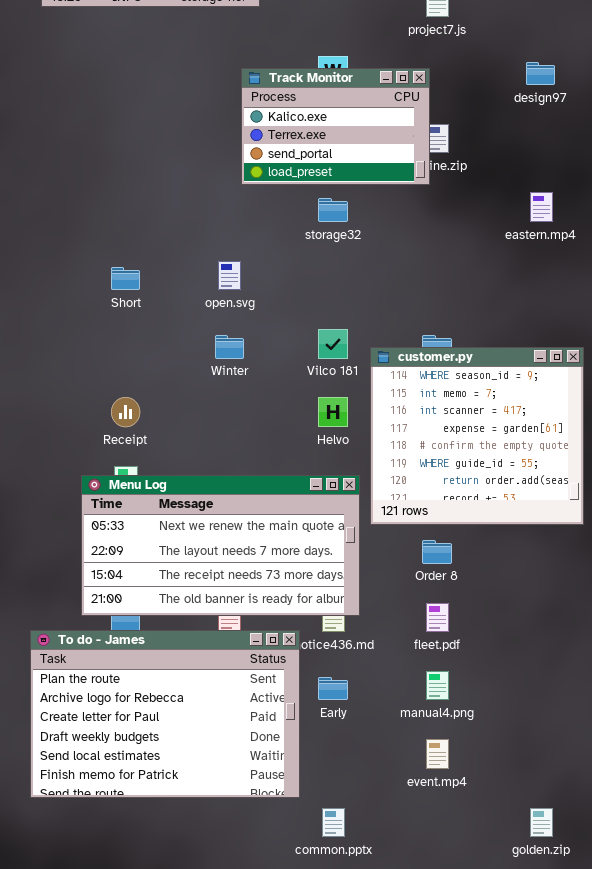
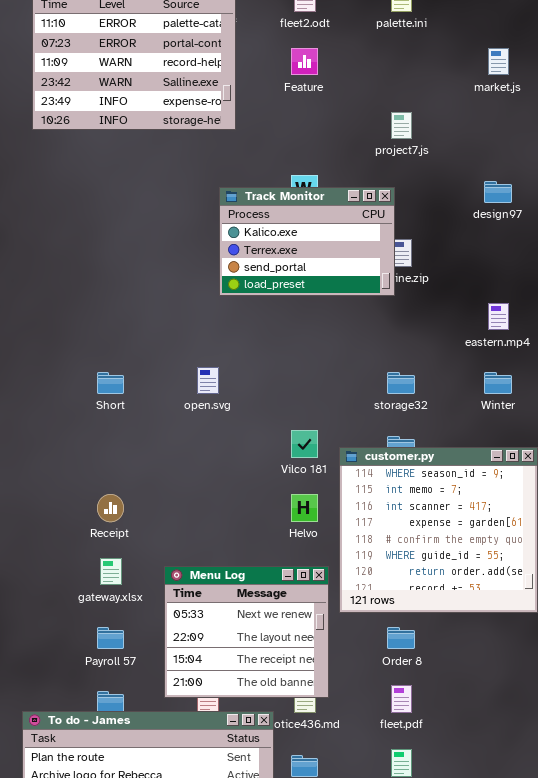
storage32: [318,198,348,222] -> [387,372,415,394], moved
Winter: [215,335,244,359] -> [484,372,512,394], moved
Menu Log: [81,475,360,616] -> [164,566,329,698], resized

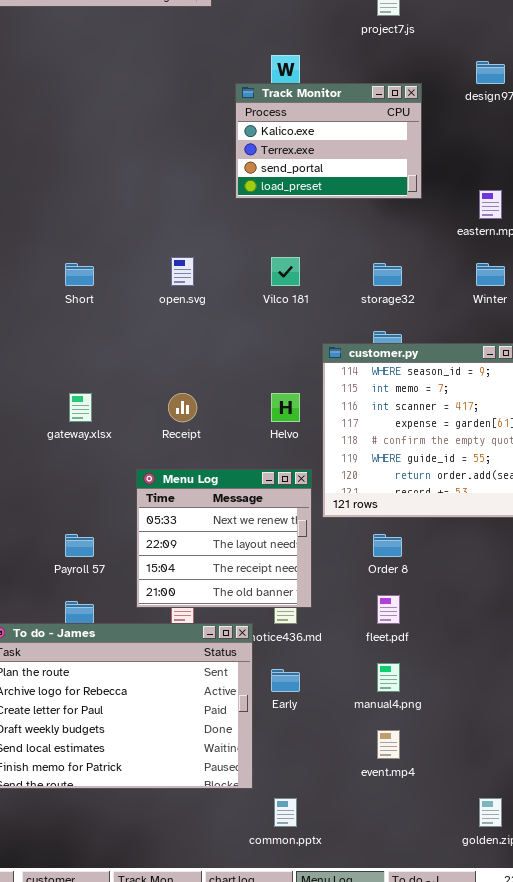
Track Monitor: [219,187,395,296] -> [235,83,422,199], moved
Vilco 181: [291,430,318,458] -> [271,257,300,286], moved
Receipt: [97,494,124,522] -> [168,393,197,422], moved
gateway.xlsx: [100,558,122,585] -> [69,393,92,422], moved

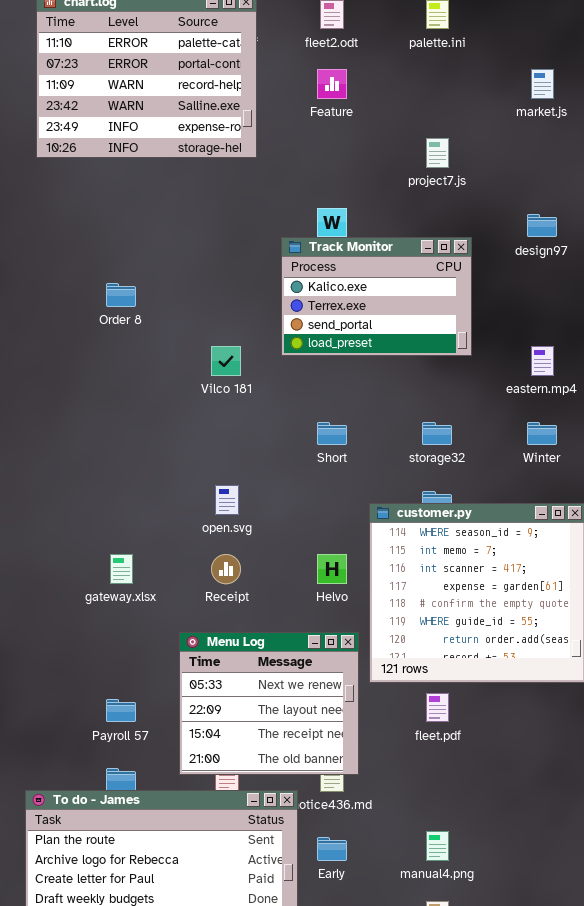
open.svg: [171,257,194,286] -> [215,485,239,515], moved
Vilco 181: [271,257,300,286] -> [211,346,241,376], moved
Short: [65,263,94,286] -> [317,422,347,445], moved
Order 8: [373,534,402,557] -> [106,283,136,307], moved
fleet.pdf: [377,595,400,624] -> [426,693,449,722], moved

